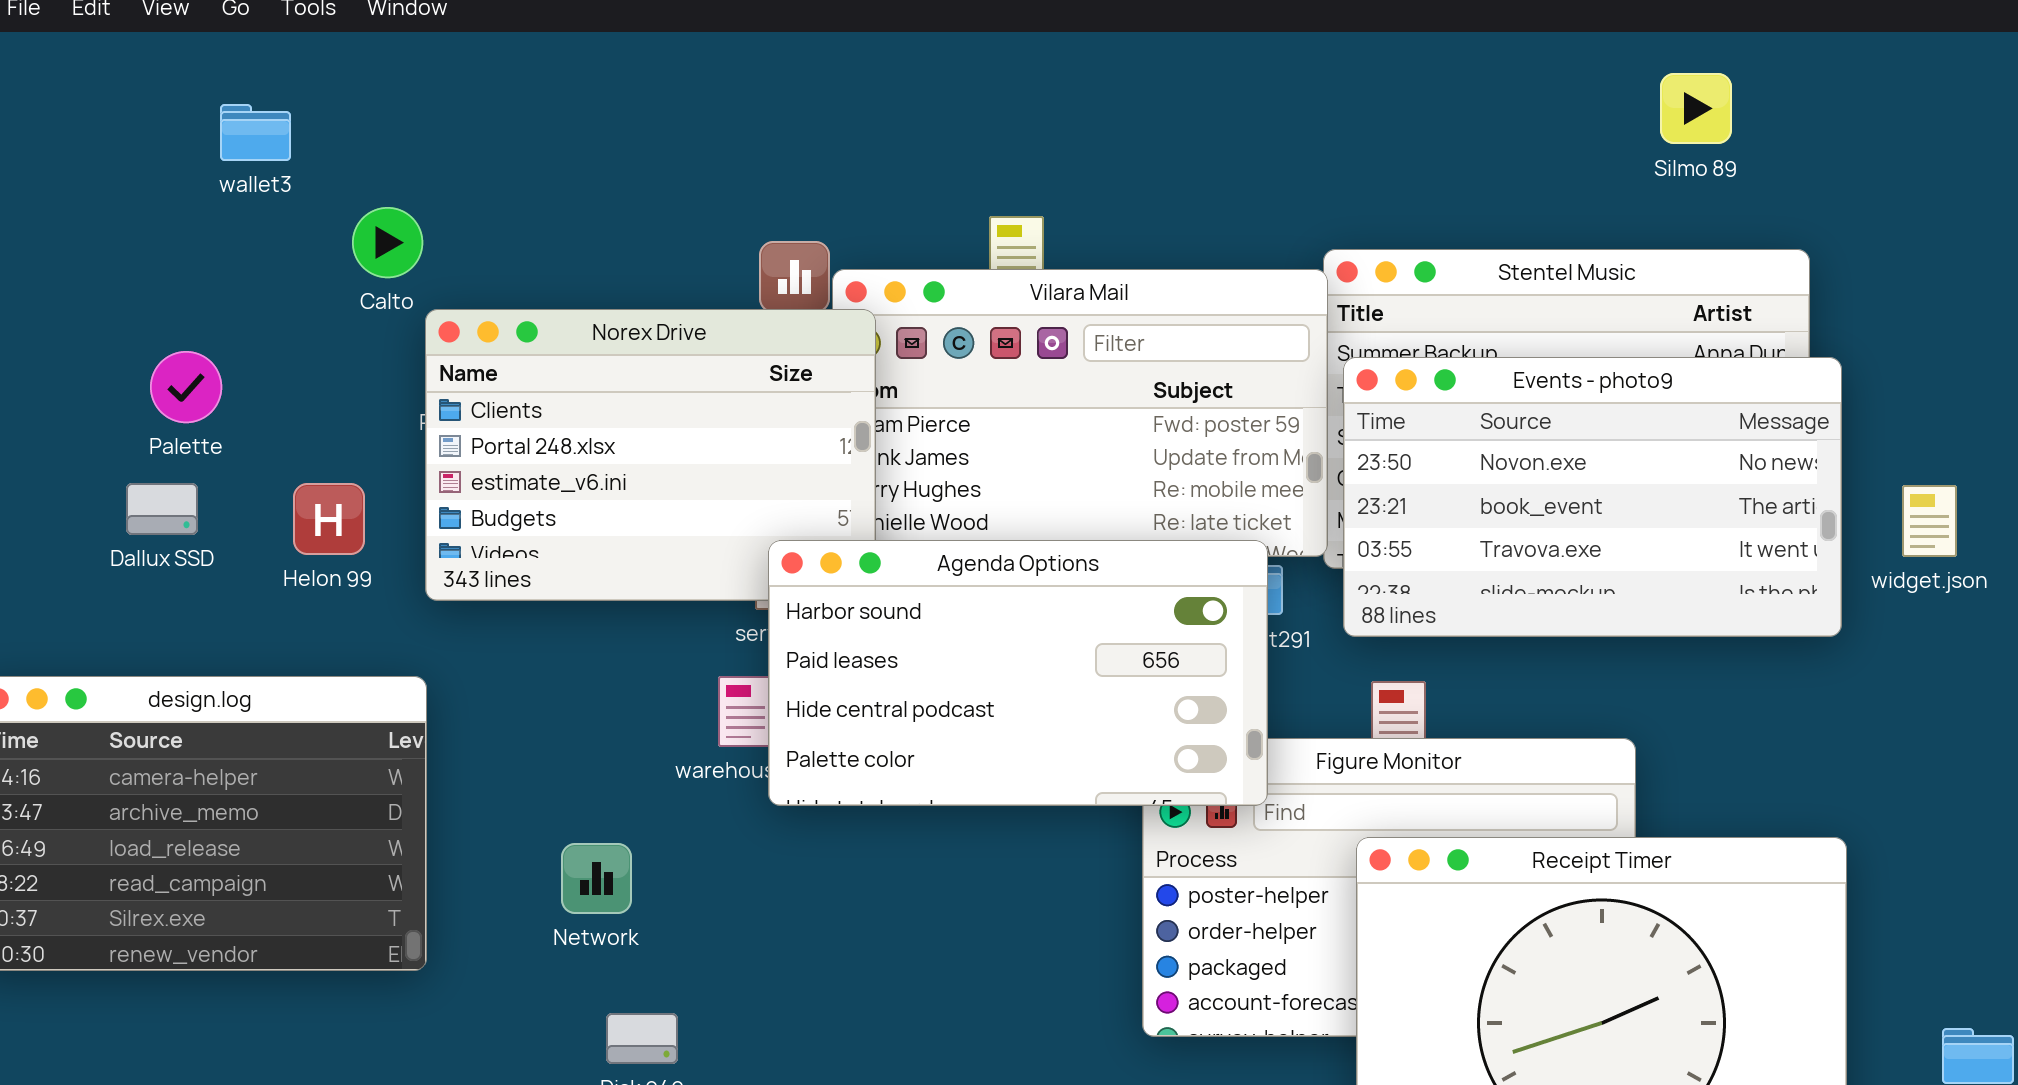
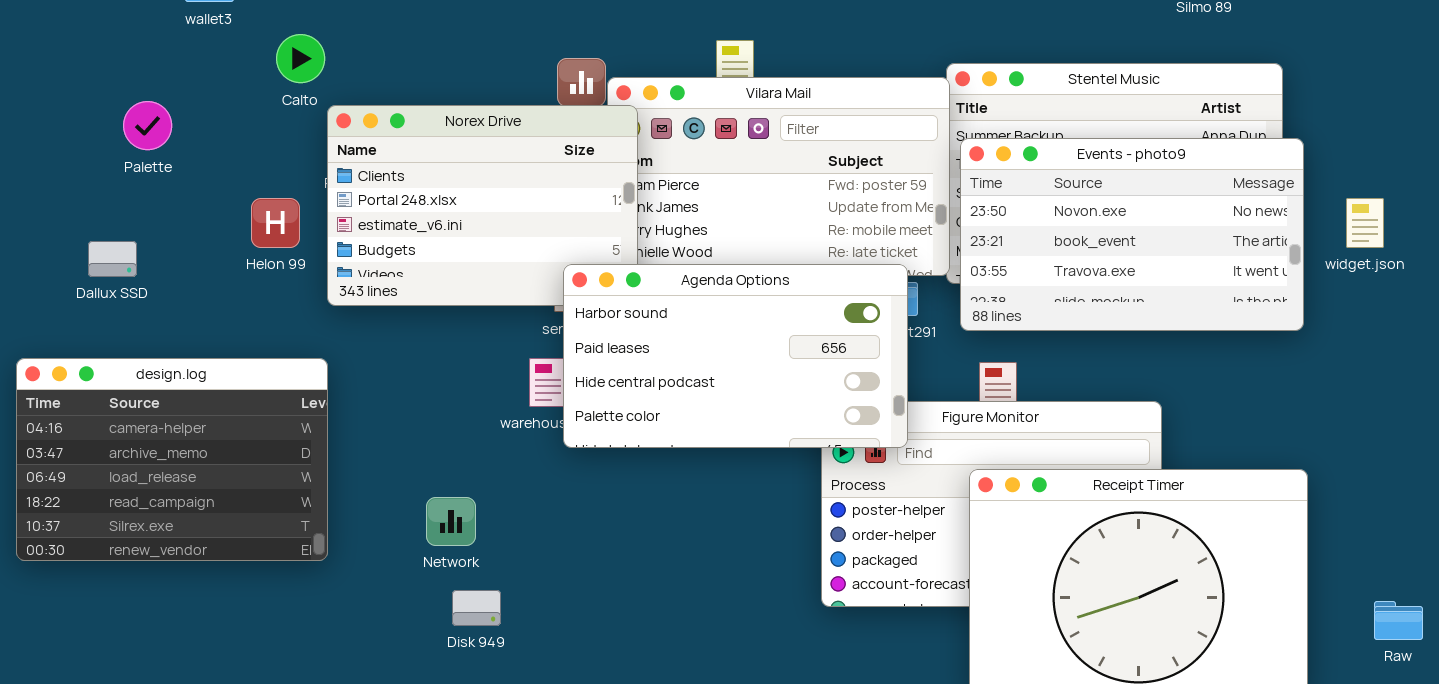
Palette: [150,351,222,423] -> [123,101,172,150], moved
Dallux SSD: [126,483,198,535] -> [88,241,137,277], moved
Helon 99: [293,483,365,555] -> [251,198,300,248], moved
widget.json: [1902,485,1957,557] -> [1346,198,1384,248], moved
Network: [561,843,632,914] -> [426,497,476,546], moved

